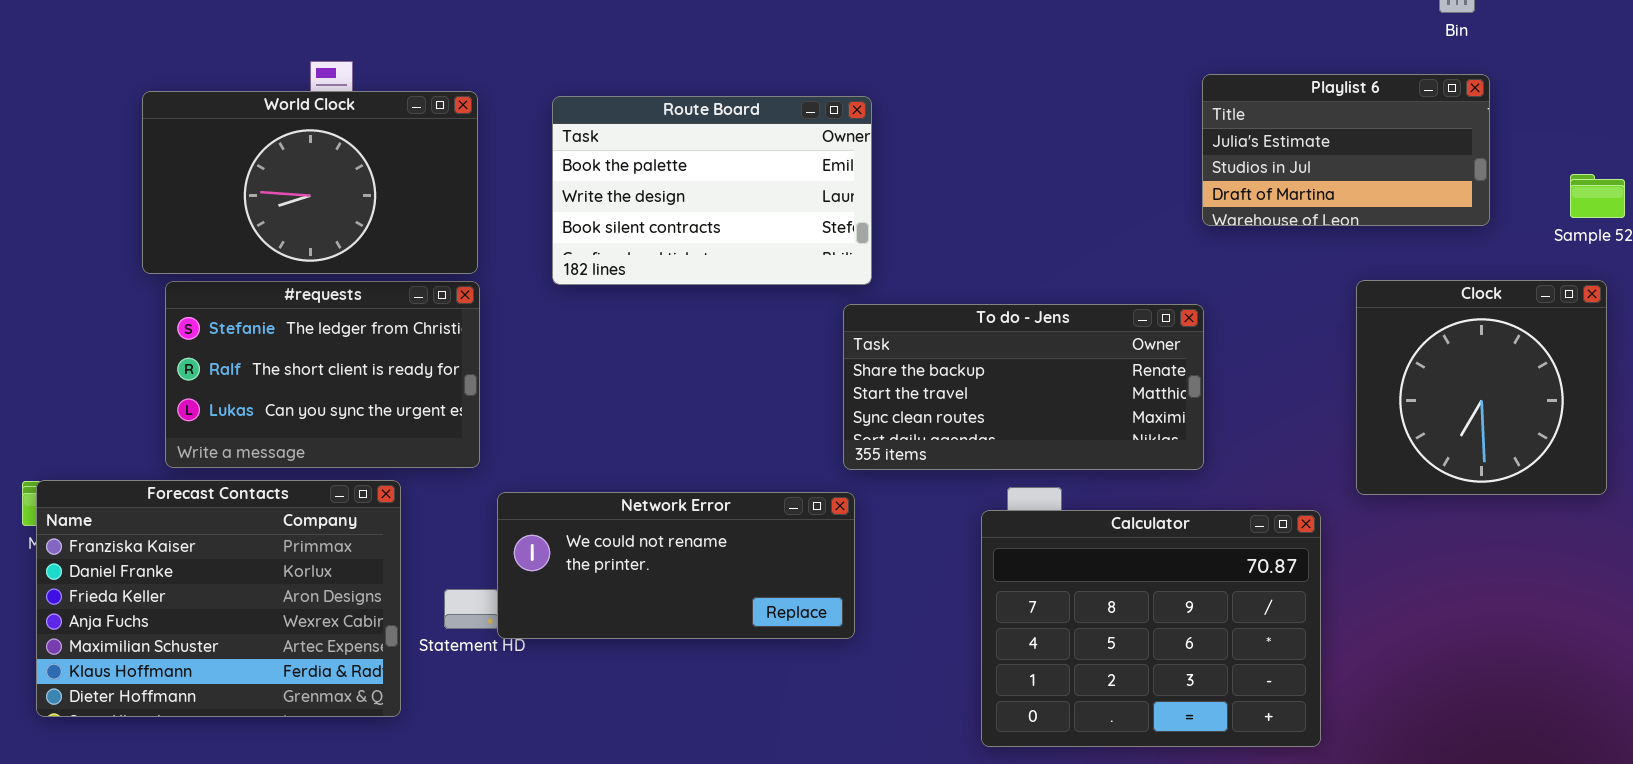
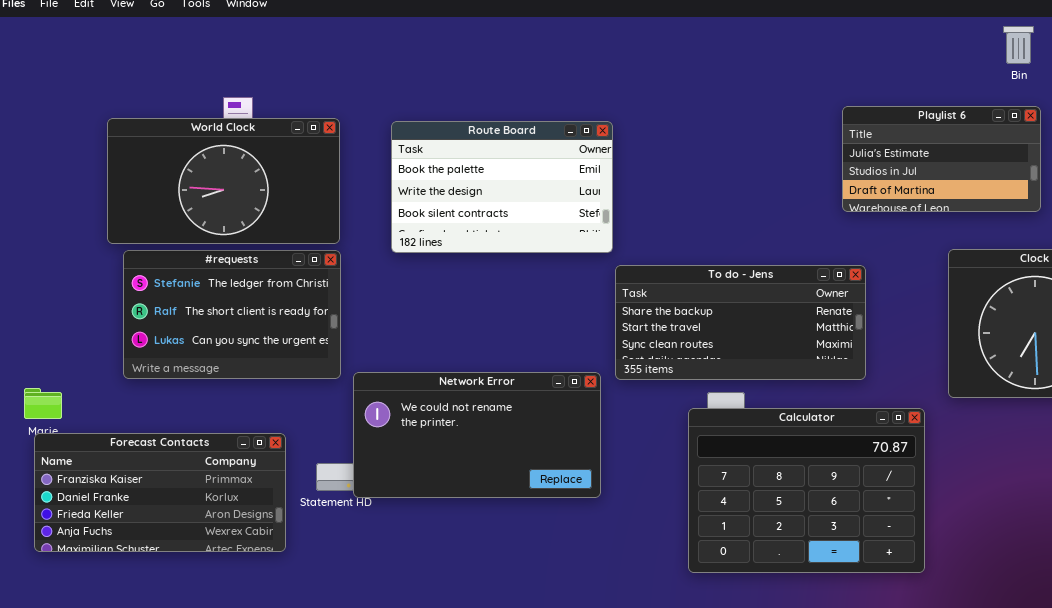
To do - Jens: [843,304,1204,470] -> [615,265,866,380], moved
Forecast Contacts: [36,480,401,717] -> [34,433,286,552], resized
Network Error: [497,492,855,639] -> [353,372,601,498], resized

